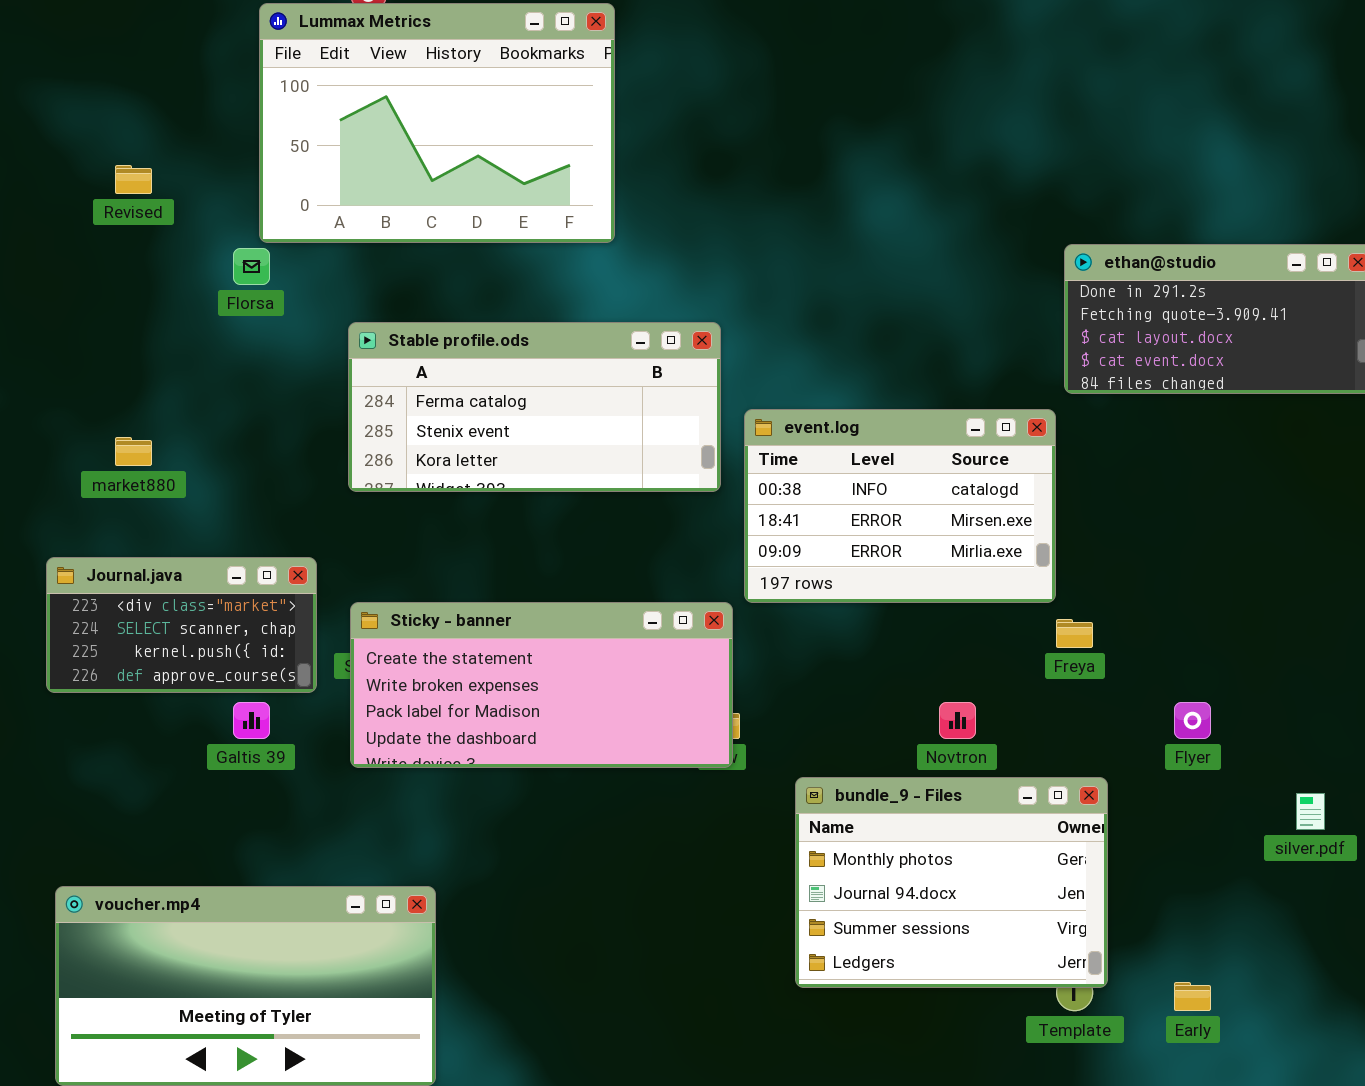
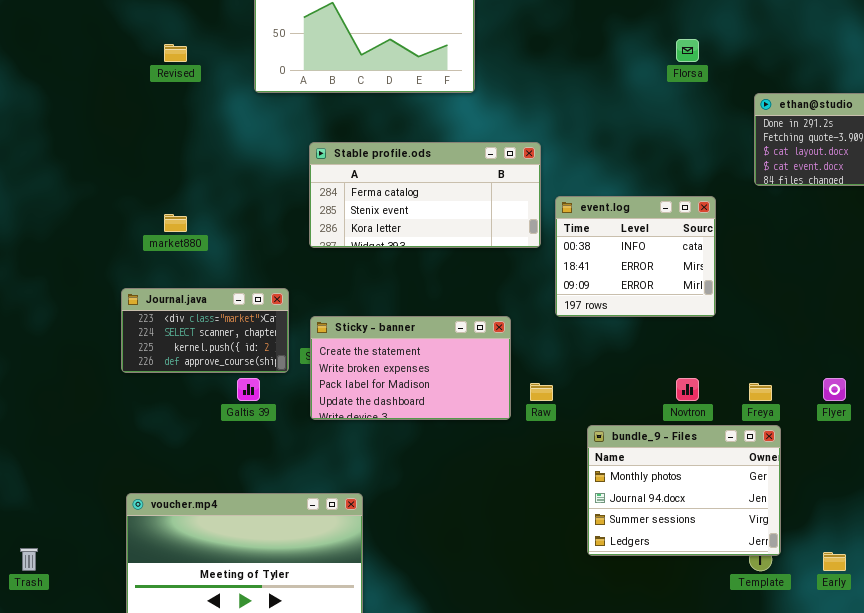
Florsa: [233,248,270,285] -> [676,39,699,62], moved
event.log: [744,409,1056,603] -> [555,196,716,317], resized
Sticky - banner: [350,602,733,768] -> [310,316,511,420], resized
Freya: [1056,619,1093,648] -> [749,383,772,401], moved

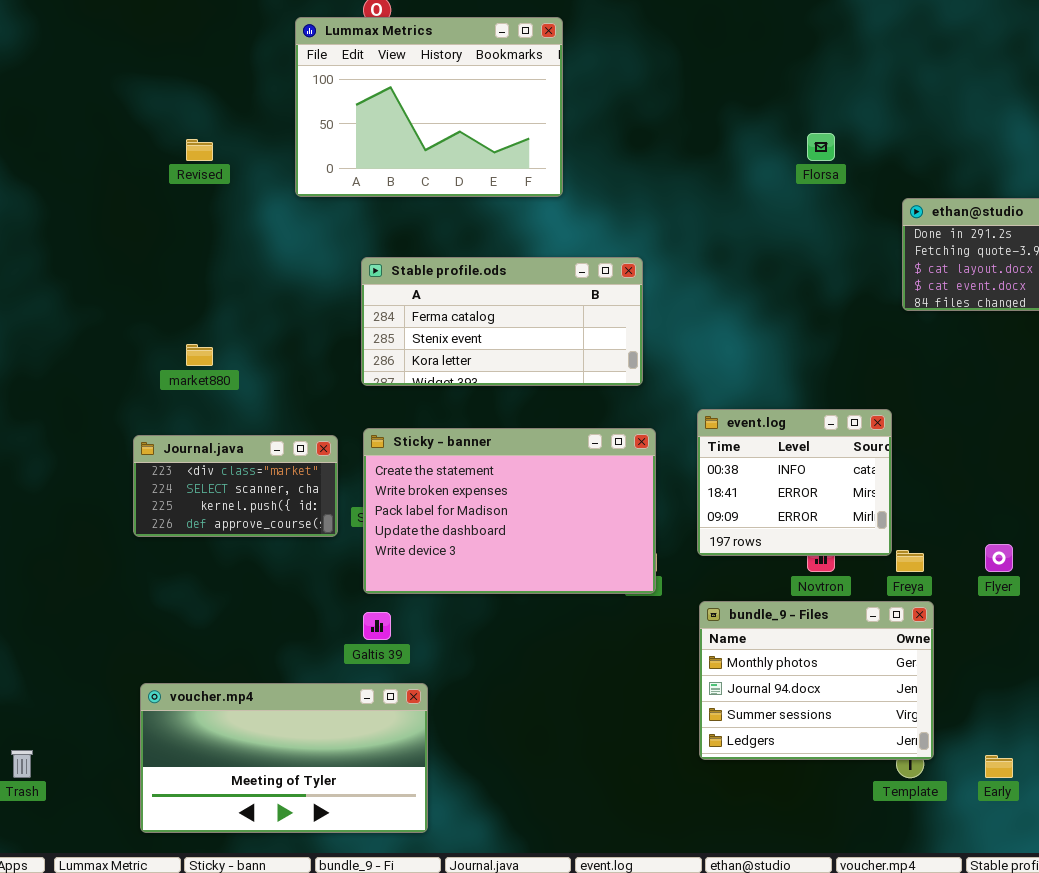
event.log: [555,196,716,317] -> [697,409,892,556], moved
Sticky - banner: [310,316,511,420] -> [363,428,656,594], resized
Galtis 39: [237,378,260,401] -> [363,612,391,640], moved

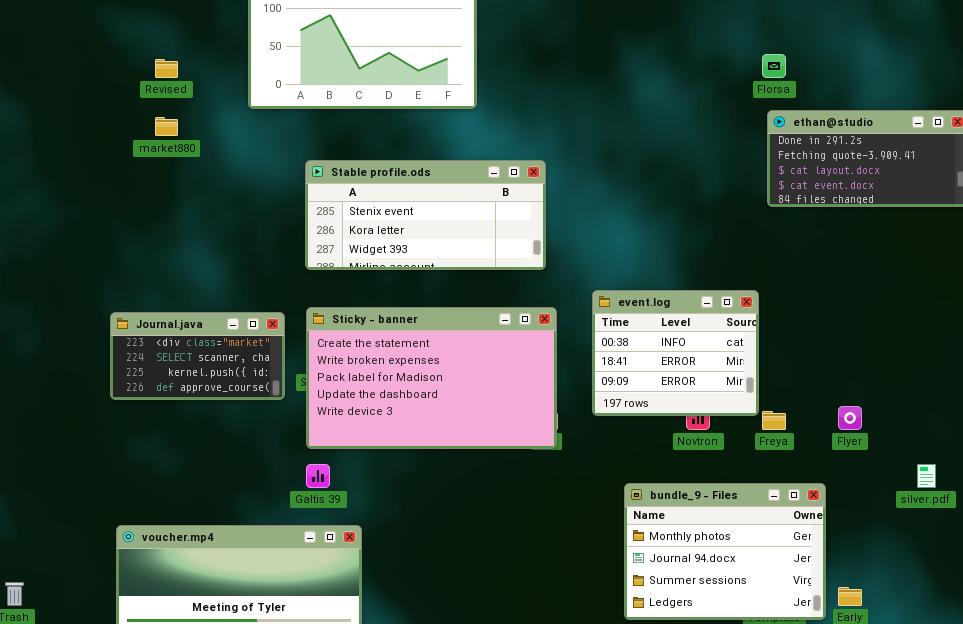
Florsa: [807,133,835,161] -> [762,54,786,78], moved
Stable profile.ods: [361,257,643,386] -> [305,160,546,270], scrolled down 1 row
market880: [186,344,213,366] -> [155,117,178,136], moved
bundle_9 - Files: [699,601,934,760] -> [624,483,826,620], moved

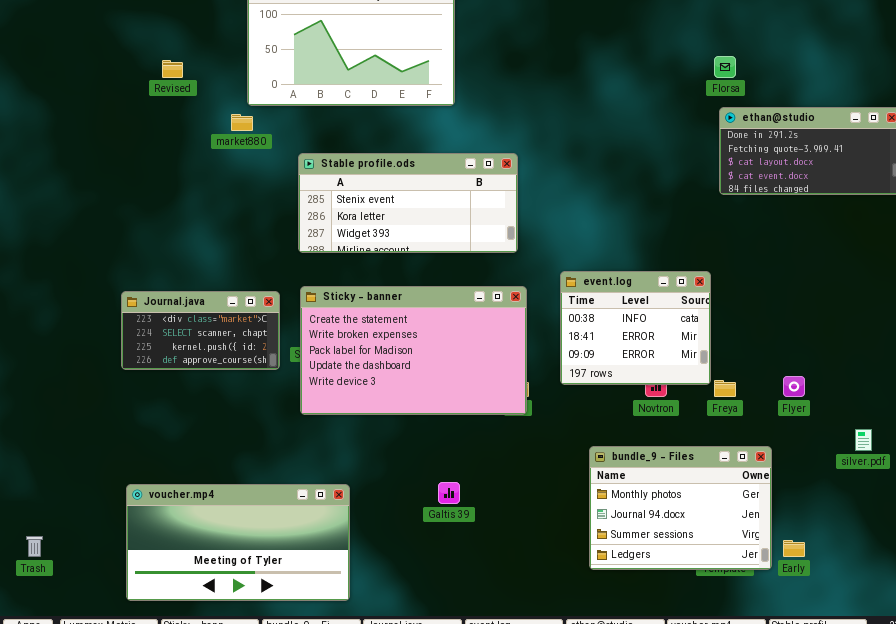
market880: [155,117,178,136] -> [231,114,253,131], moved
Galtis 39: [306,464,330,488] -> [438,482,460,504], moved

